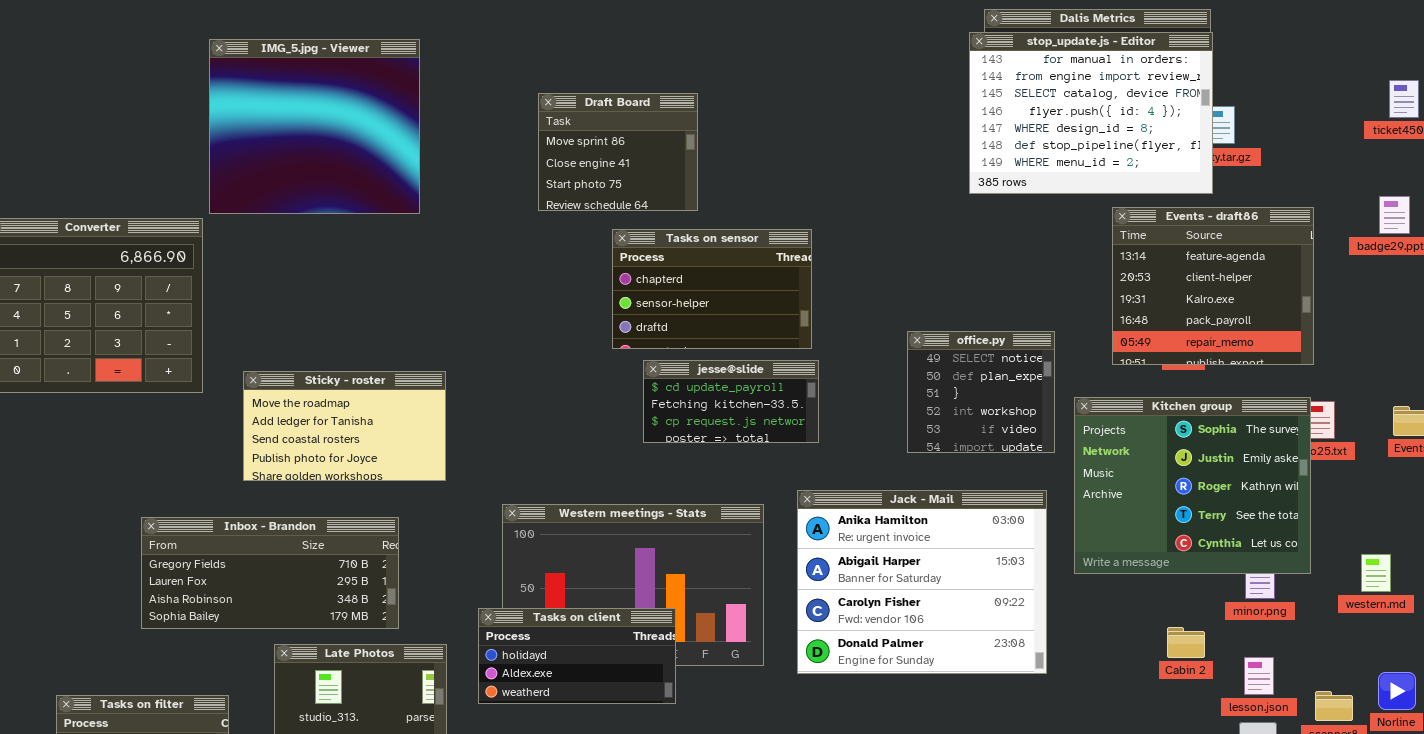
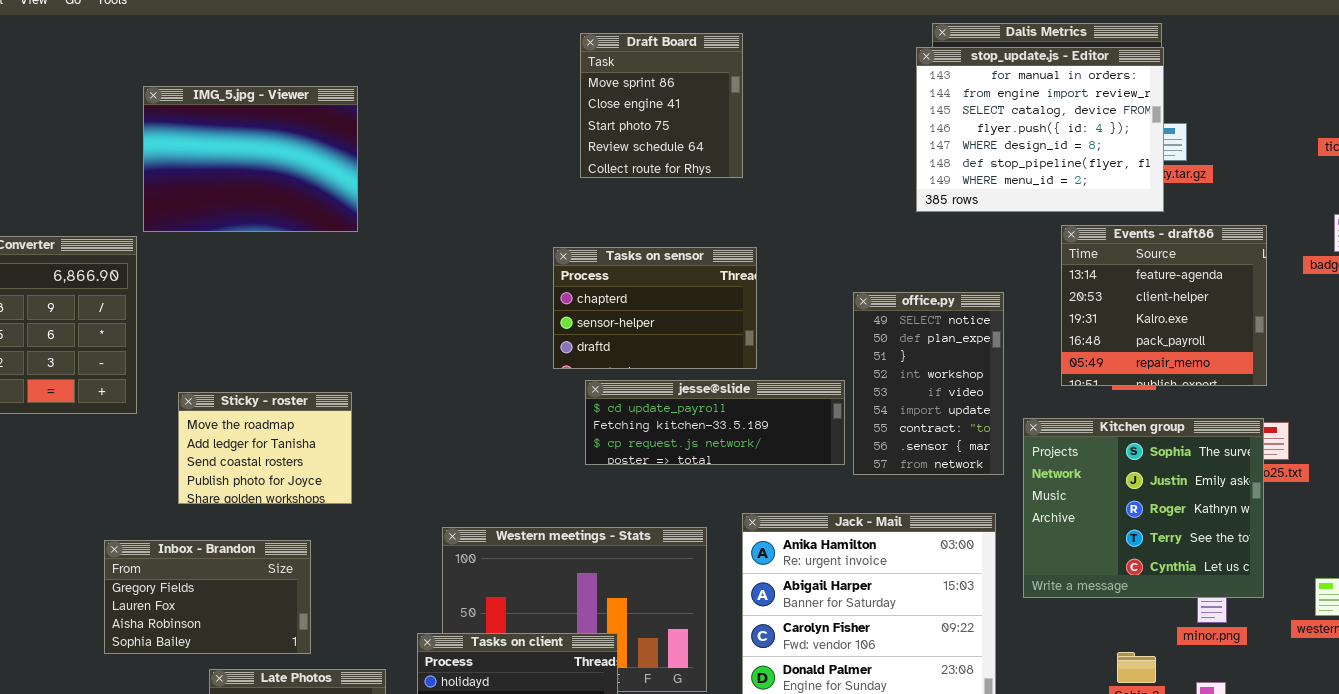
IMG_5.jpg - Viewer: [209,39,420,214] -> [143,86,358,232], resized
Draft Board: [538,93,698,211] -> [580,33,743,178], moved, resized
office.py: [907,331,1055,453] -> [853,292,1004,475], resized
jesse@slide: [643,360,819,443] -> [585,380,845,465], resized
Sticky - roster: [243,371,446,481] -> [178,392,352,504], resized
Inbox - Brandon: [141,517,399,629] -> [104,540,311,654], moved, resized

